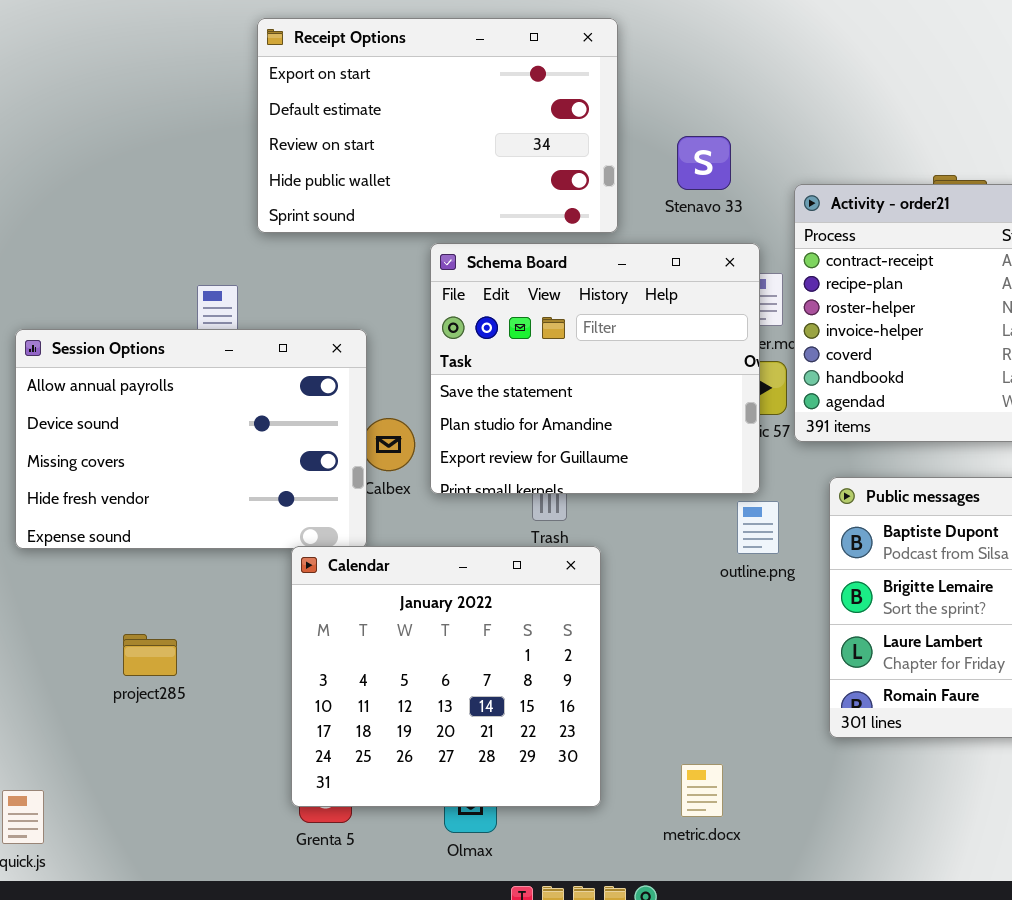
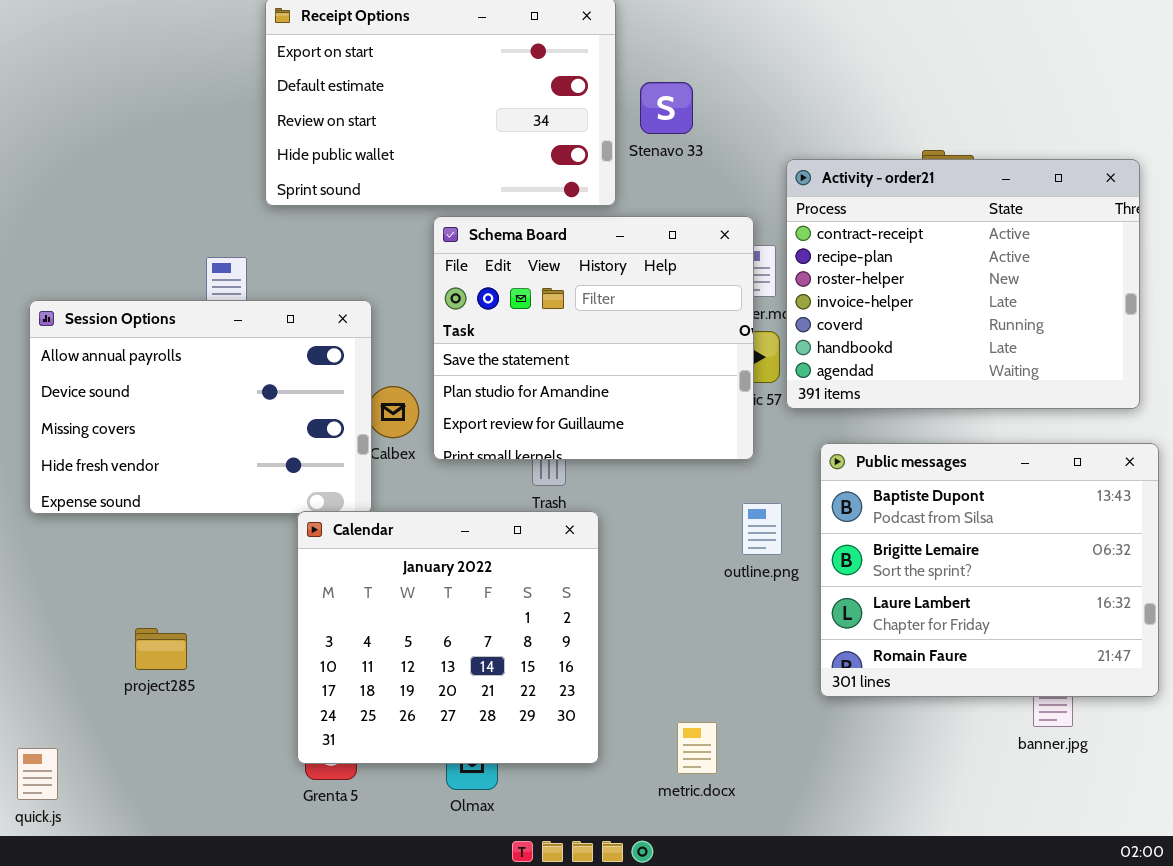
Stenavo 33: [677,136,731,190] -> [640,82,693,134], moved
outline.png: [737,501,779,554] -> [742,503,782,555], moved
project285: [123,634,177,676] -> [135,628,187,670], moved

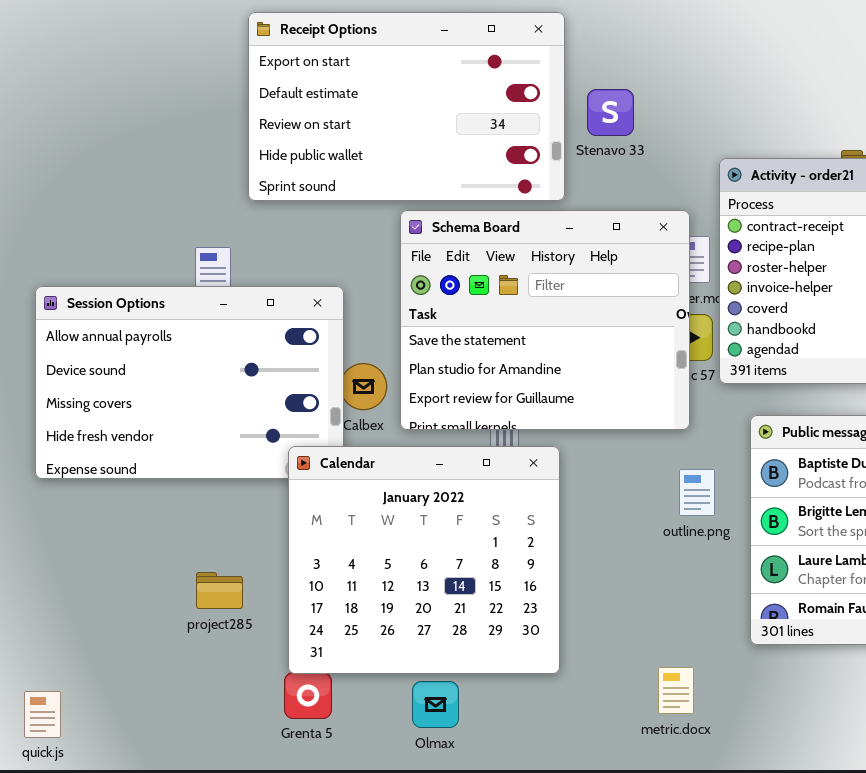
Calendar: [297,511,599,764] -> [288,446,560,674], moved
project285: [135,628,187,670] -> [196,572,243,609], moved
metric.docx: [677,722,717,774] -> [658,667,694,714], moved

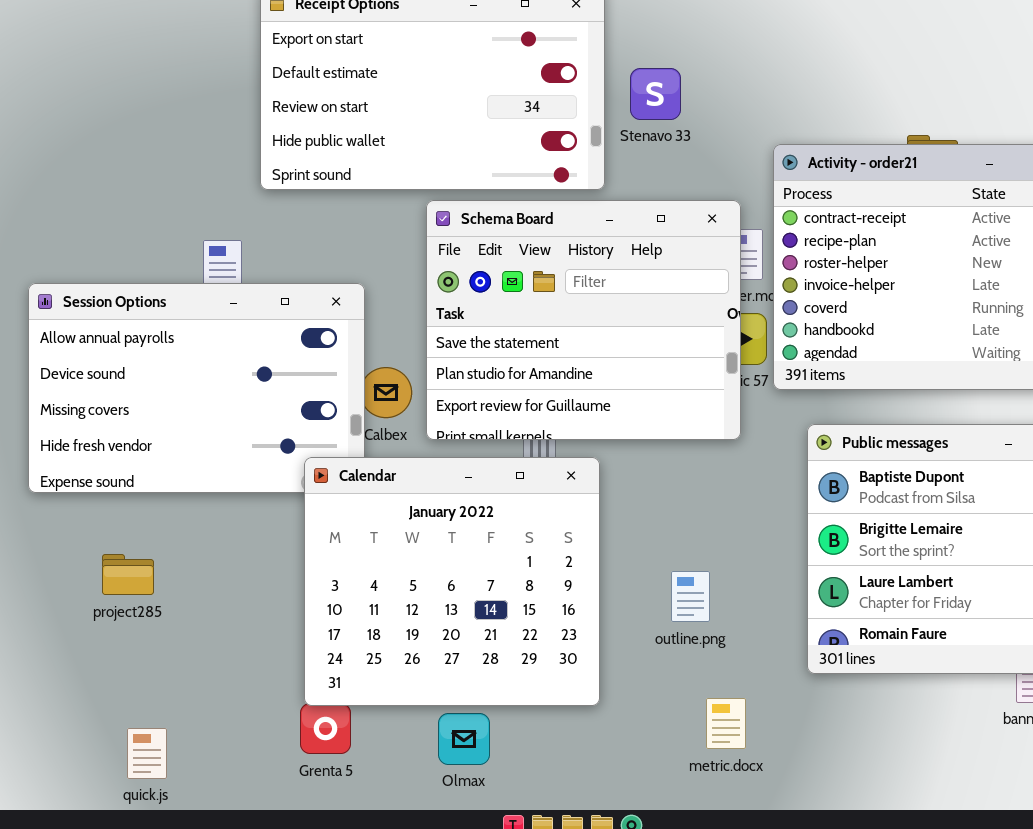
outline.png: [679,469,715,516] -> [671,571,710,622], moved
project285: [196,572,243,609] -> [102,554,154,595], moved
quick.js: [24,691,61,738] -> [127,728,167,779], moved

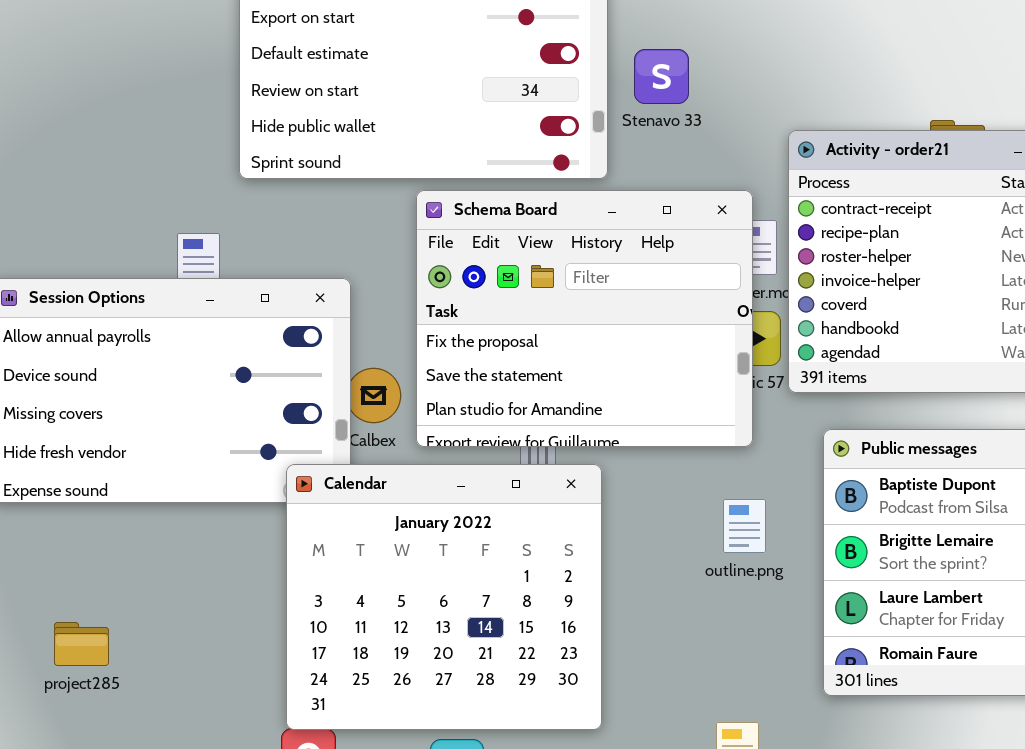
Schema Board: [426,200,741,440] -> [416,190,753,447], scrolled up 1 row
project285: [102,554,154,595] -> [54,622,109,666], moved
outline.png: [671,571,710,622] -> [723,499,766,553], moved

